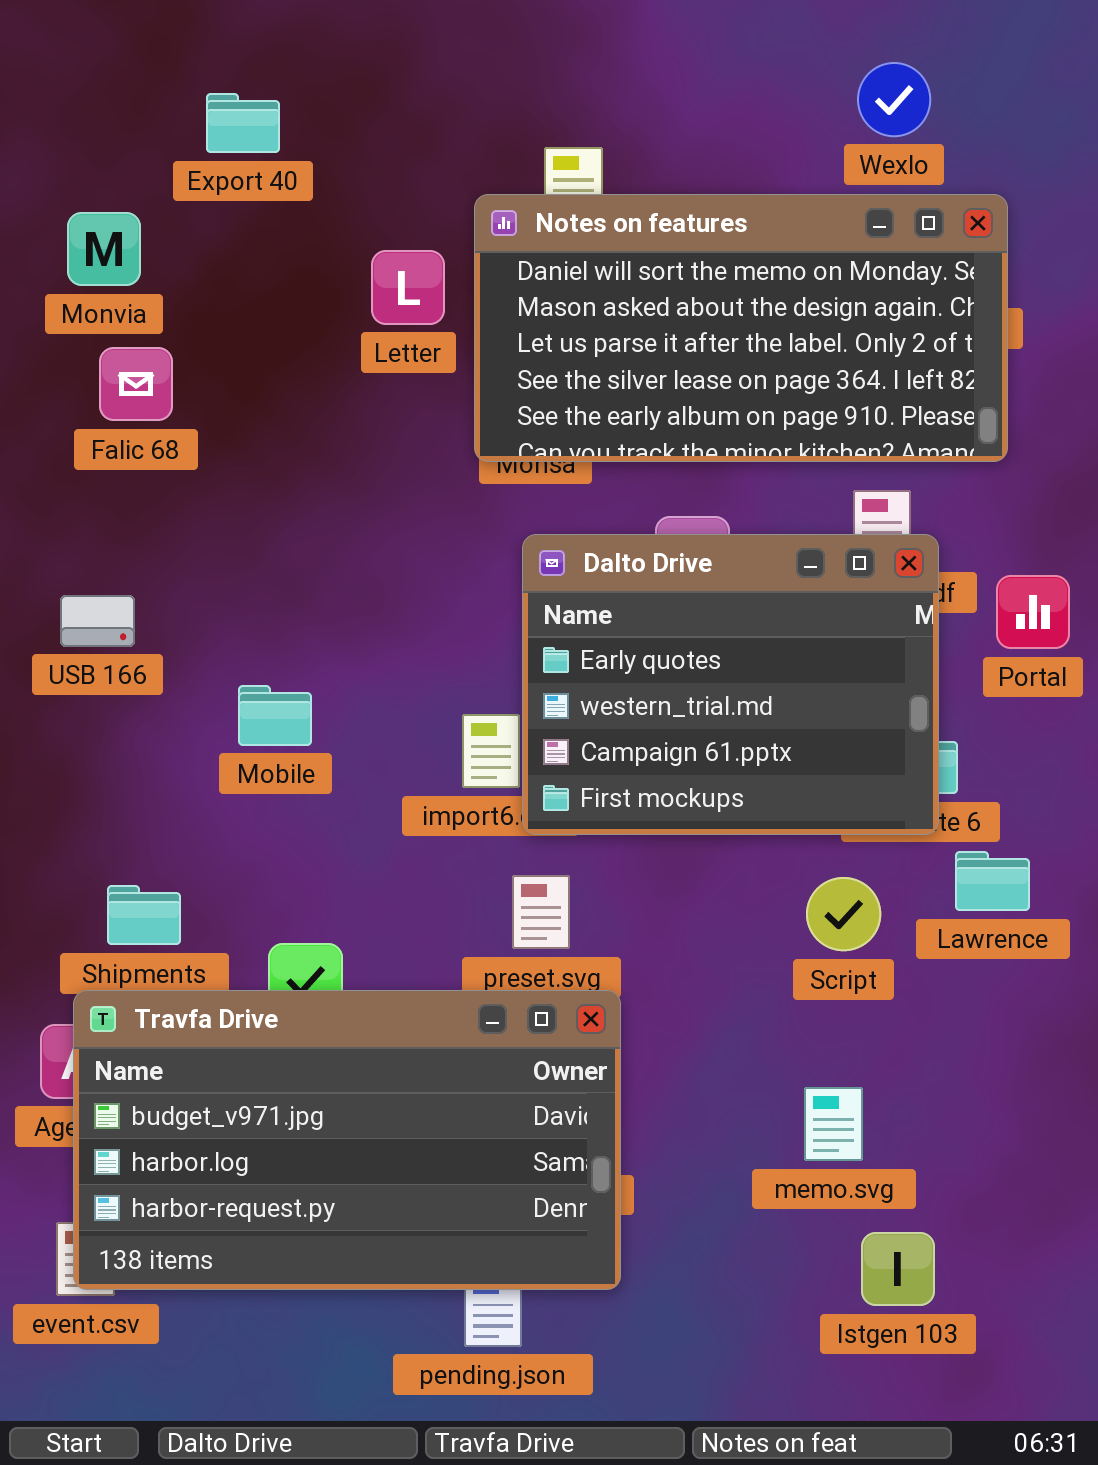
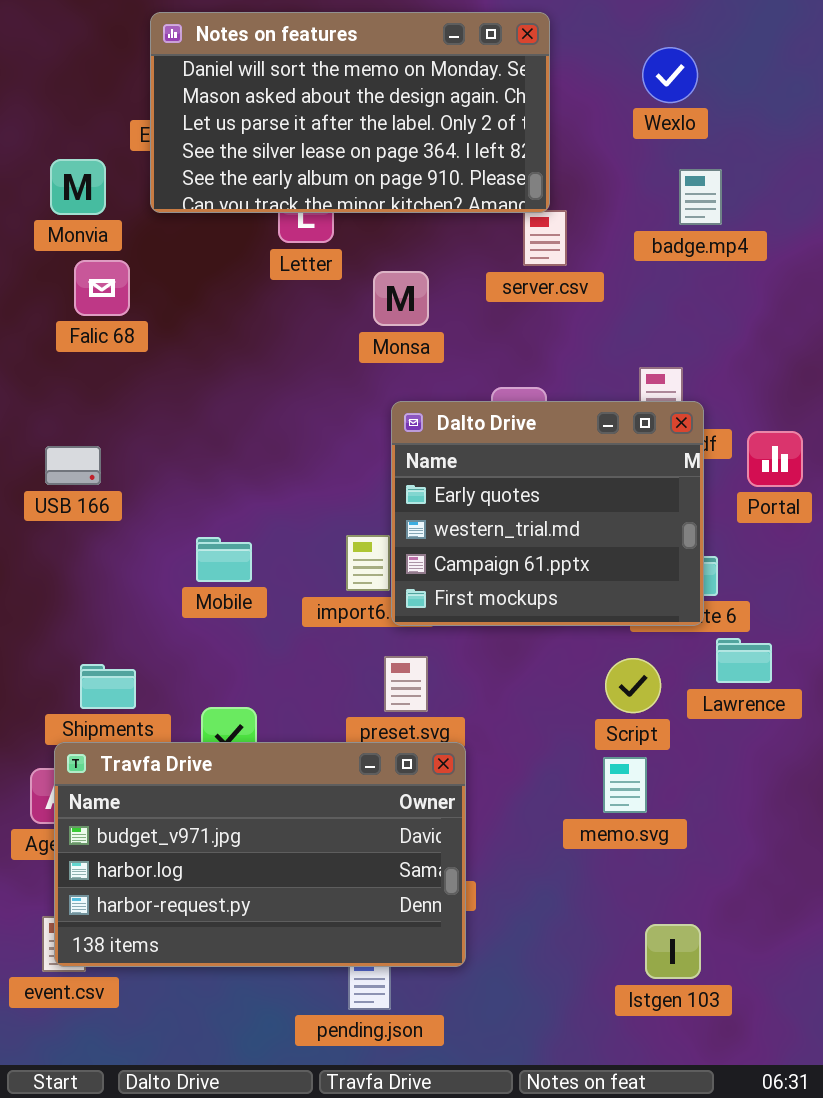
Notes on features: [474,194,1008,462] -> [150,12,550,213], moved
Mobile: [238,685,312,746] -> [196,537,252,582], moved
memo.svg: [804,1087,863,1161] -> [603,757,647,813], moved

